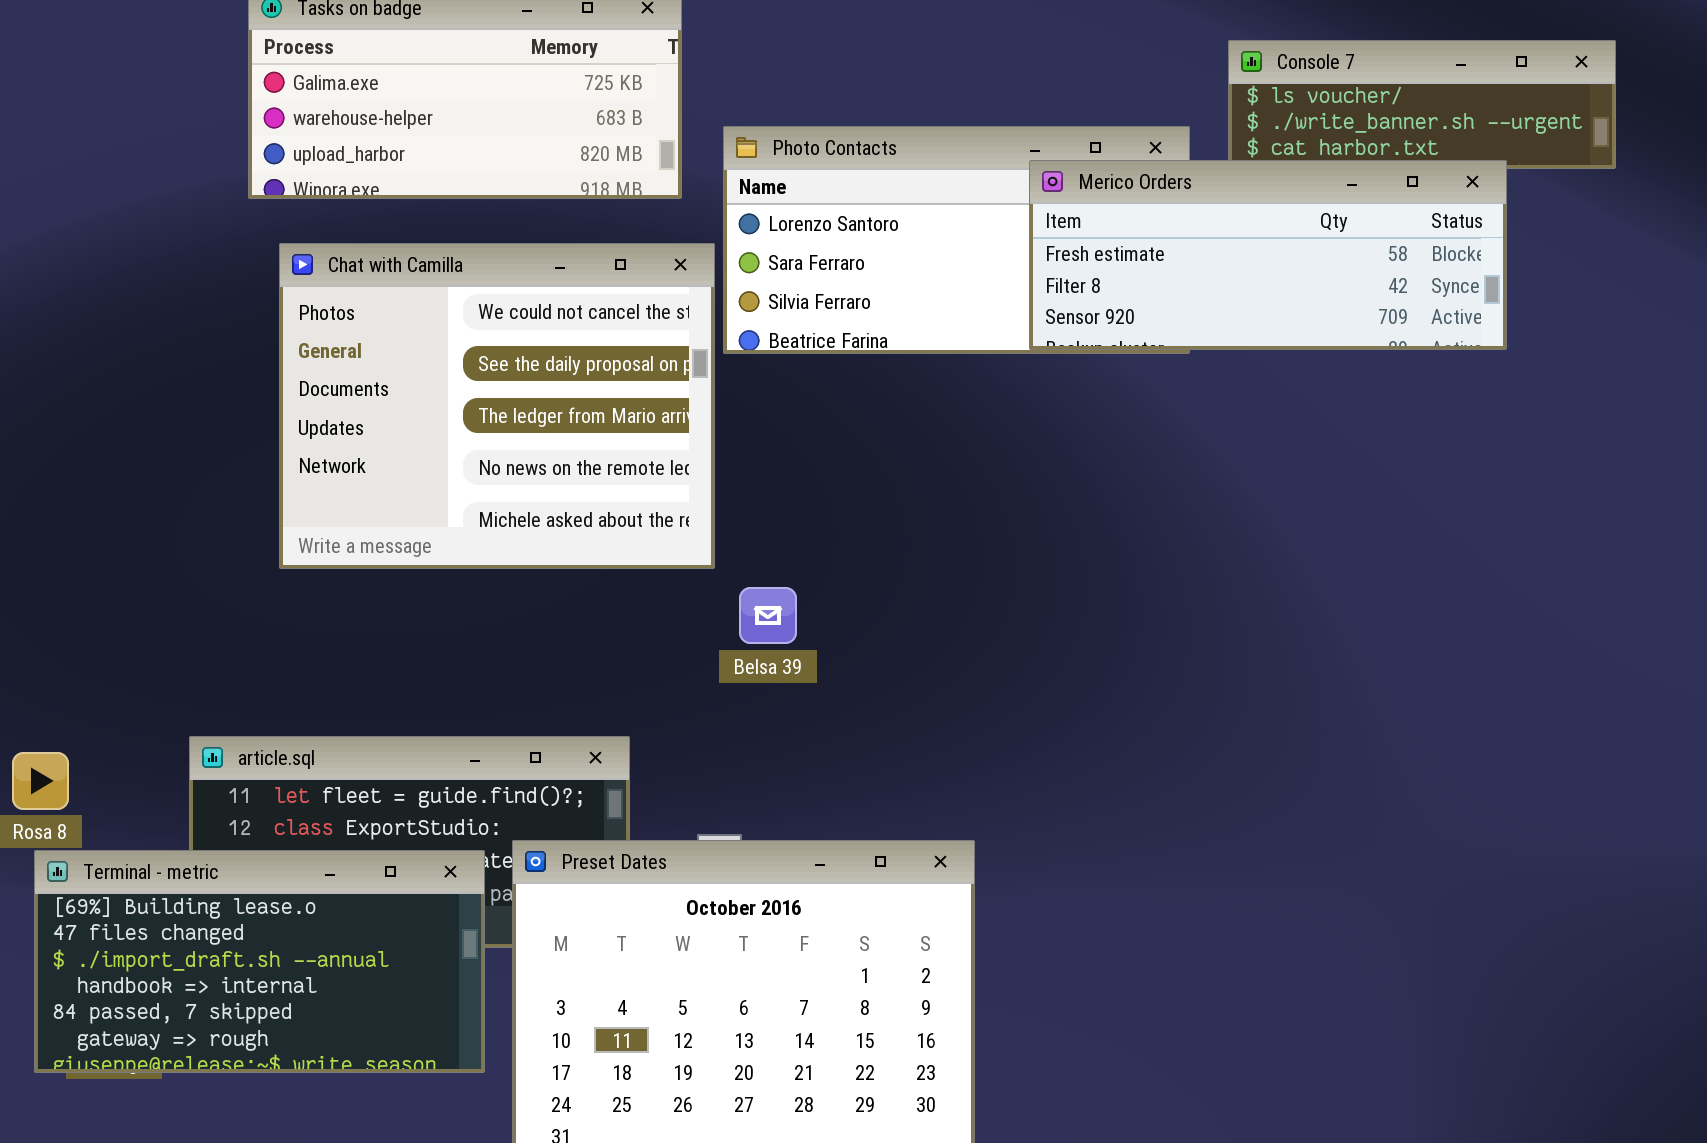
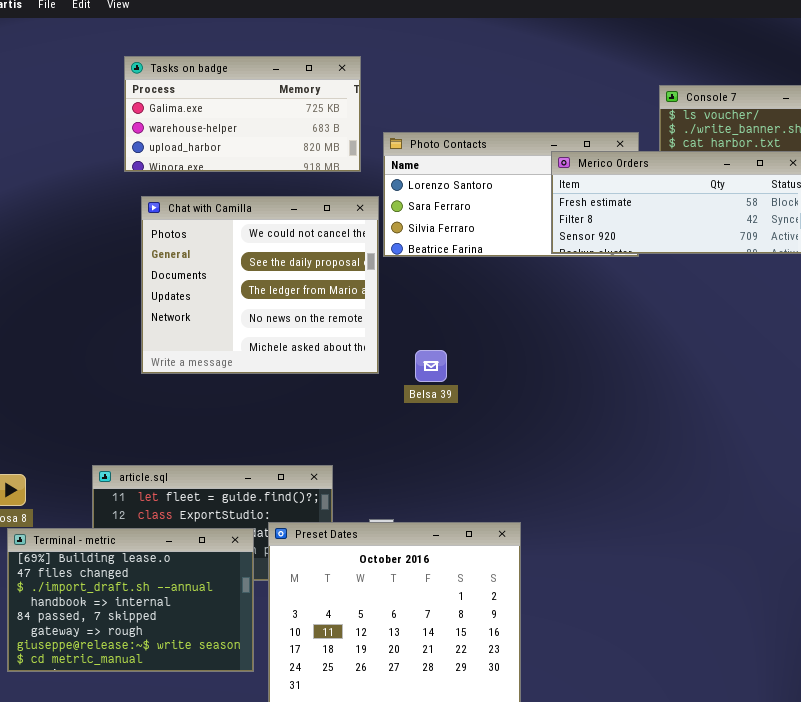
Belsa 39: [739,587,797,644] -> [415,350,447,382], moved
Terminal - metric: [34,850,485,1073] -> [7,528,254,672], resized

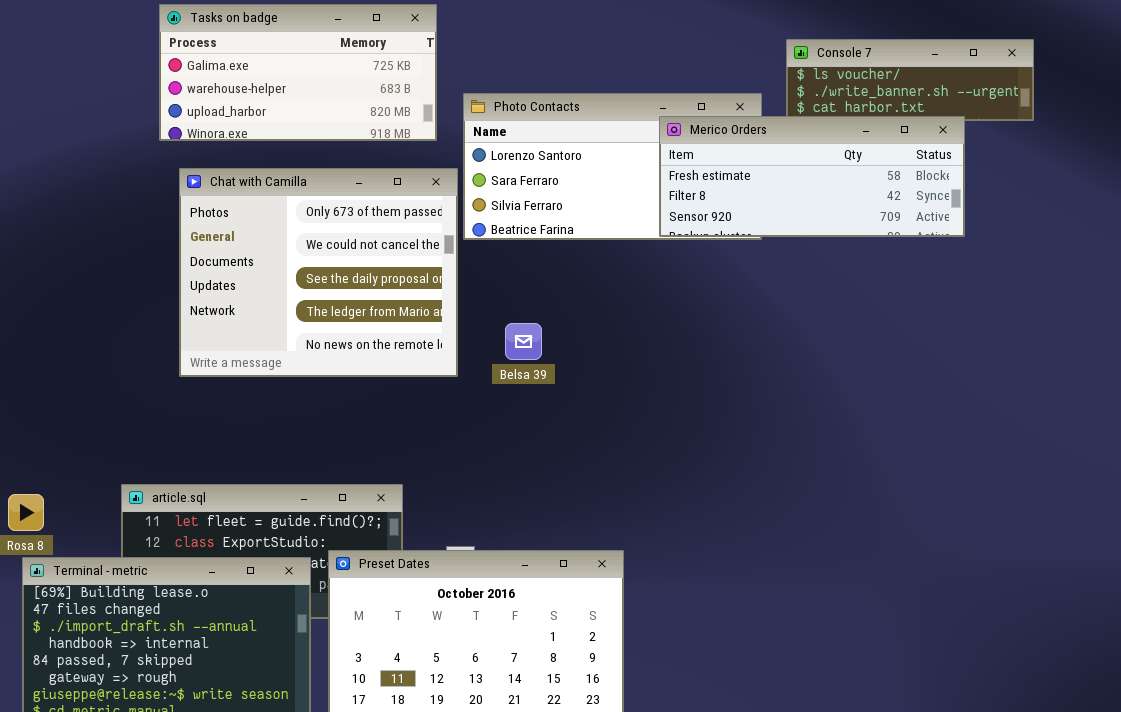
Chat with Camilla: [141,196,379,374] -> [179,168,458,377], scrolled up 1 row
Belsa 39: [415,350,447,382] -> [505,323,542,360], moved

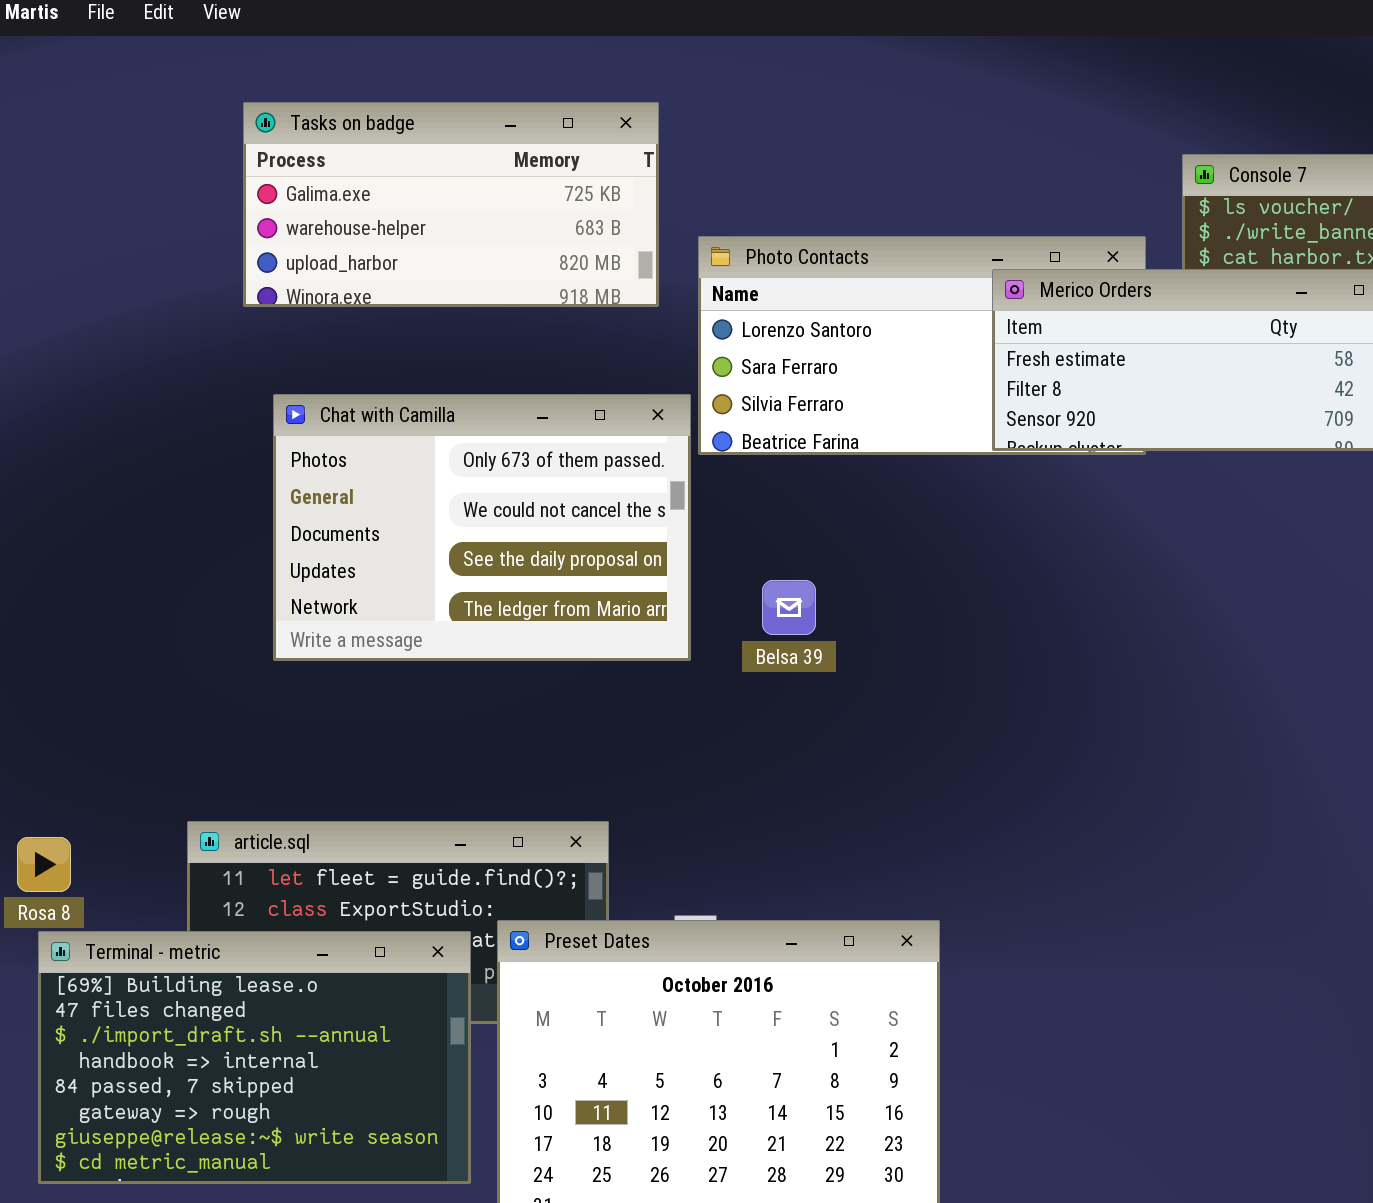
Chat with Camilla: [179,168,458,377] -> [273,394,691,661], resized

